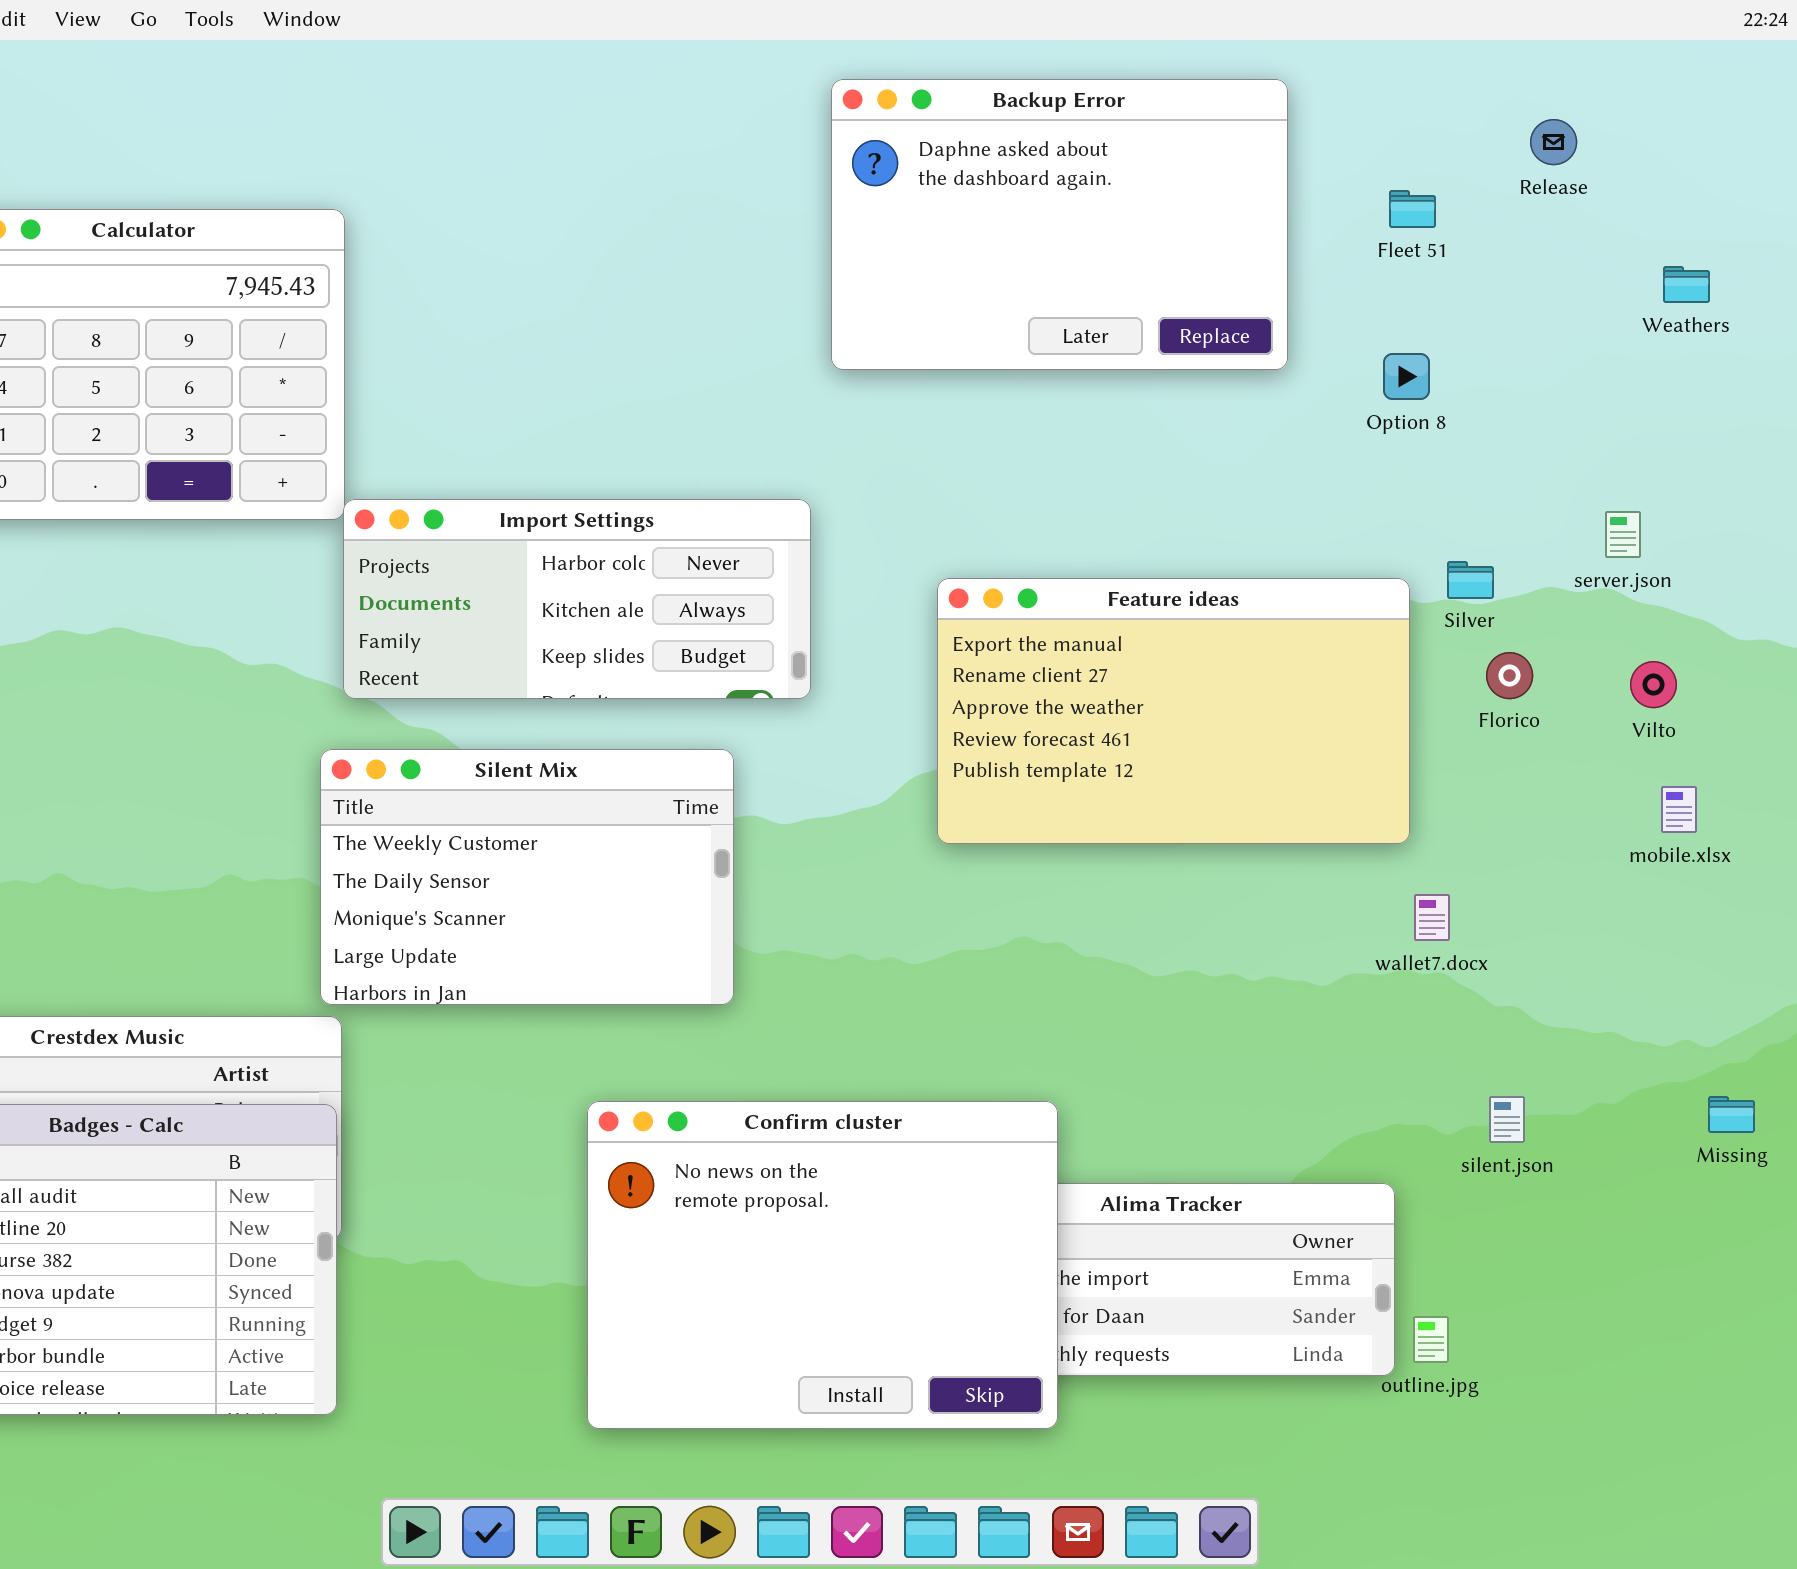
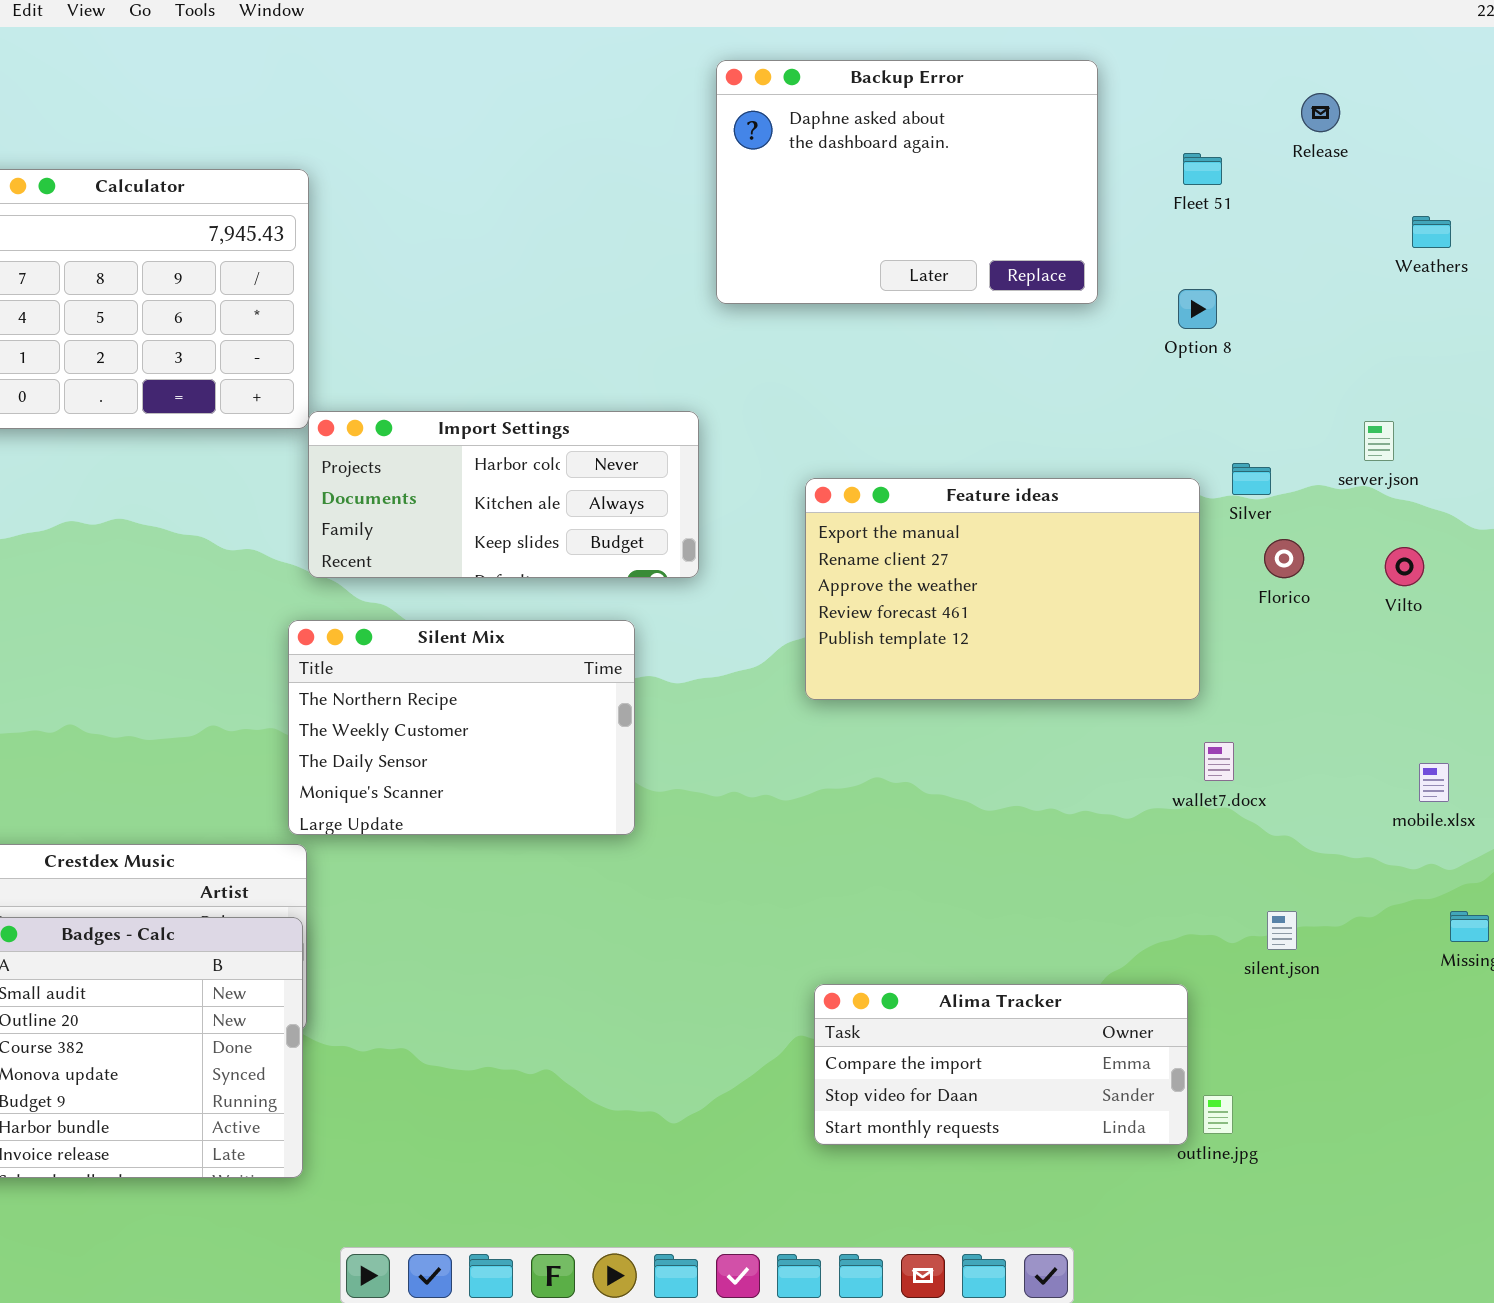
Silent Mix: [320,749,734,1005] -> [288,620,635,835], scrolled up 1 row
mobile.xlsx: [1661,786,1697,833] -> [1419,763,1449,802], moved
Confirm cluster: [587,1101,1058,1429] -> none, closed

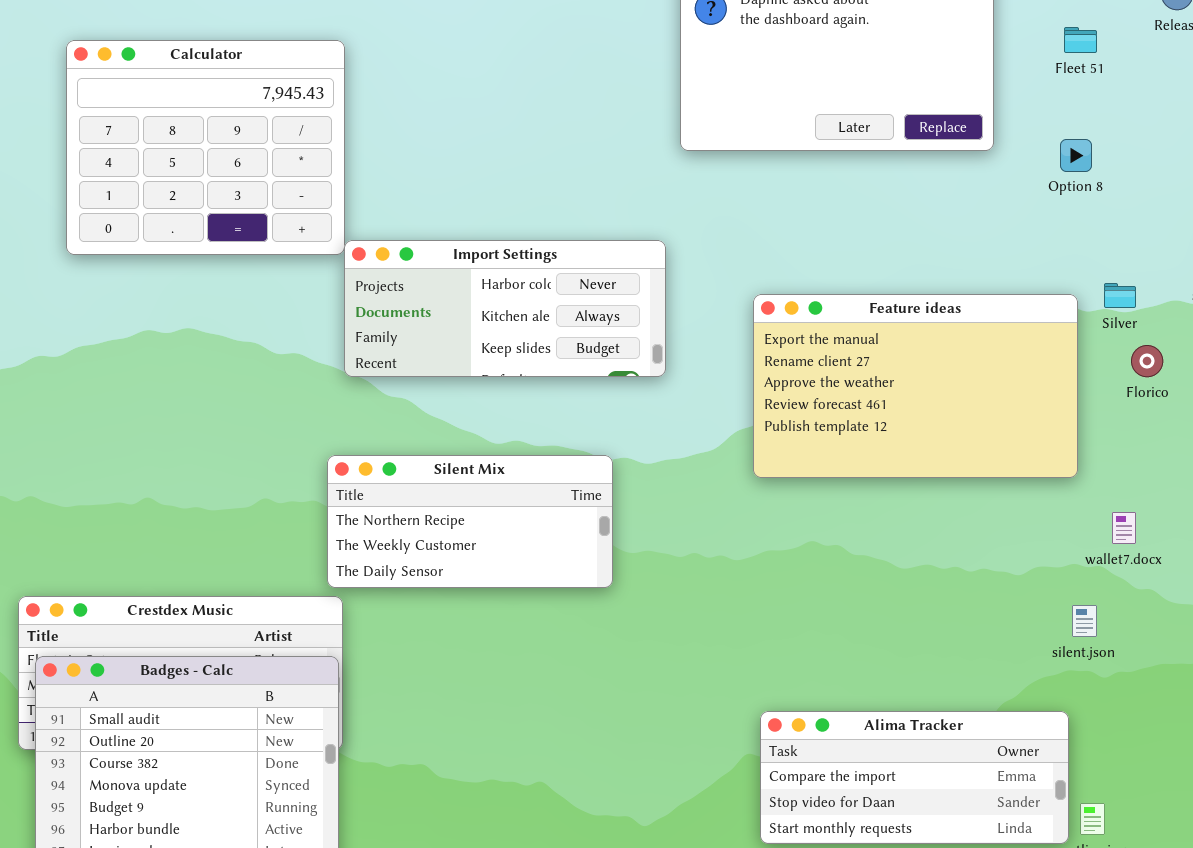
Silent Mix: [288,620,635,835] -> [327,455,613,588], resized
wallet7.docx: [1204,742,1234,781] -> [1112,512,1136,544], moved
silent.json: [1267,911,1297,950] -> [1072,605,1097,637], moved

